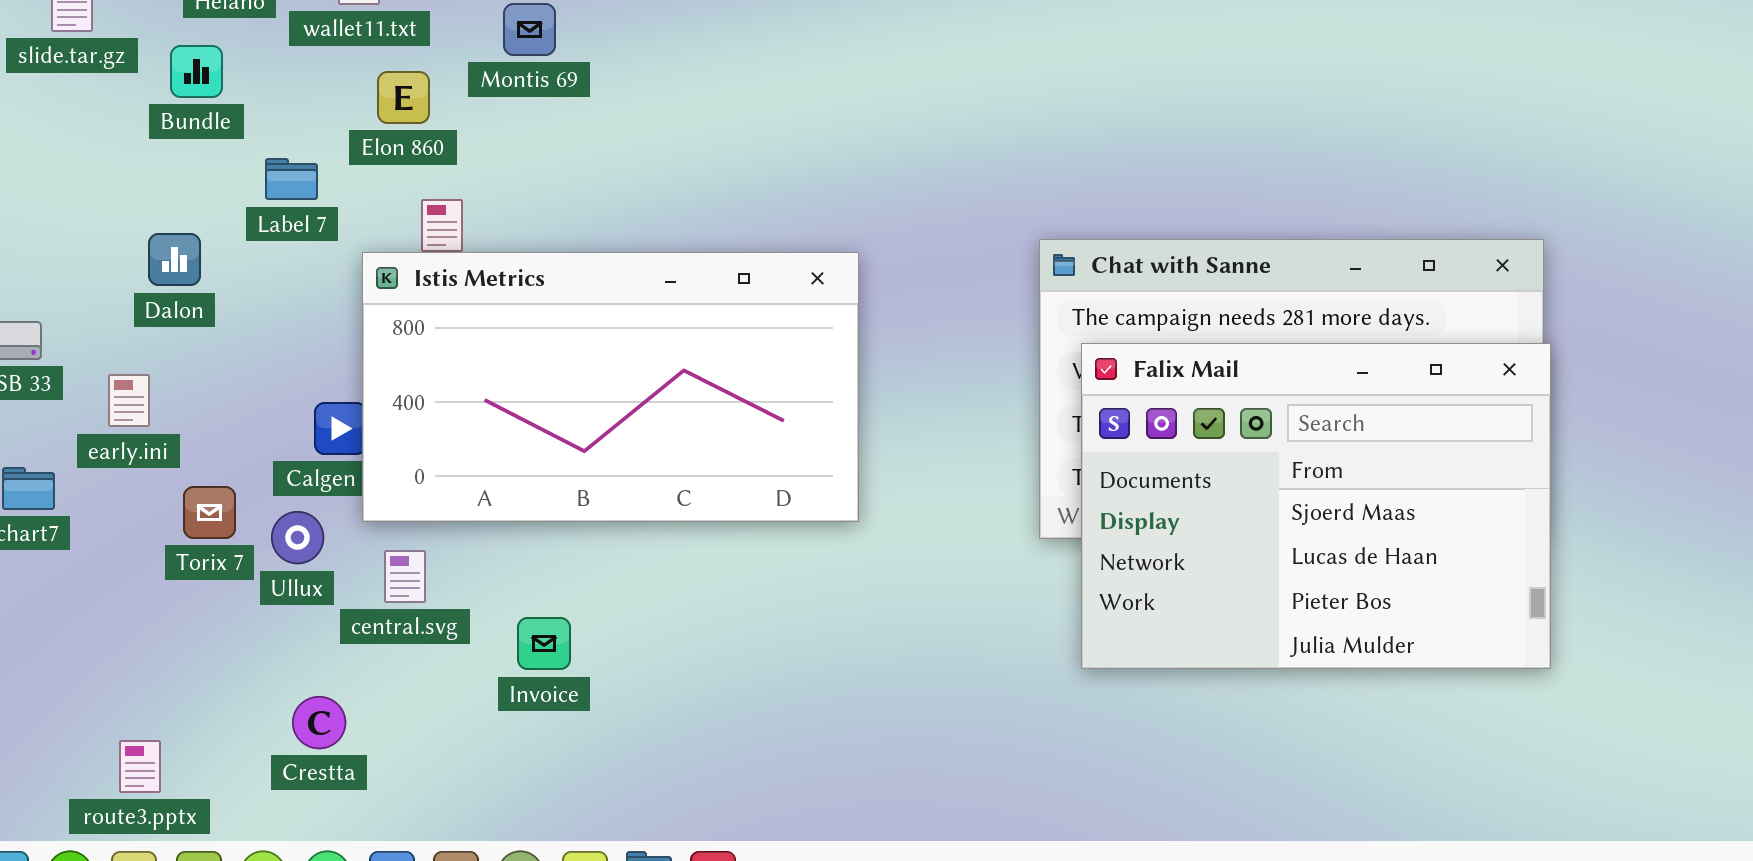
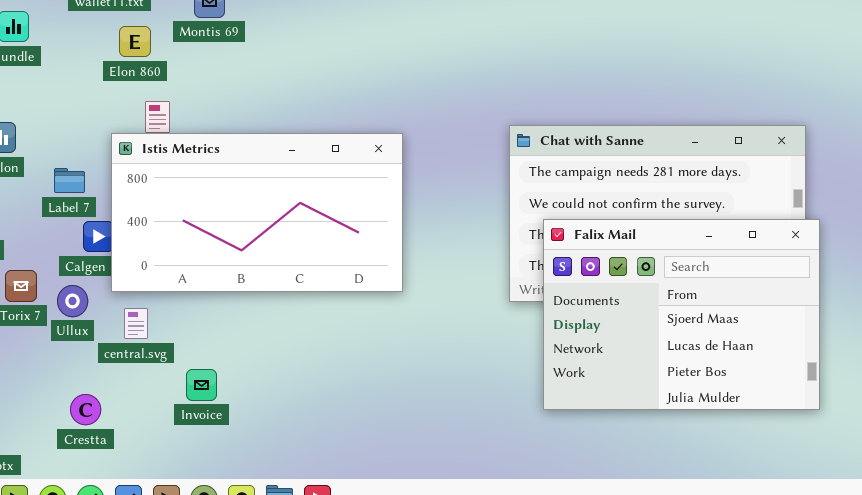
Label 7: [265,158,318,200] -> [54,168,85,193], moved
Falix Mail: [1081,343,1551,669] -> [543,219,820,410], moved
Invoice: [517,617,571,670] -> [186,369,217,401], moved

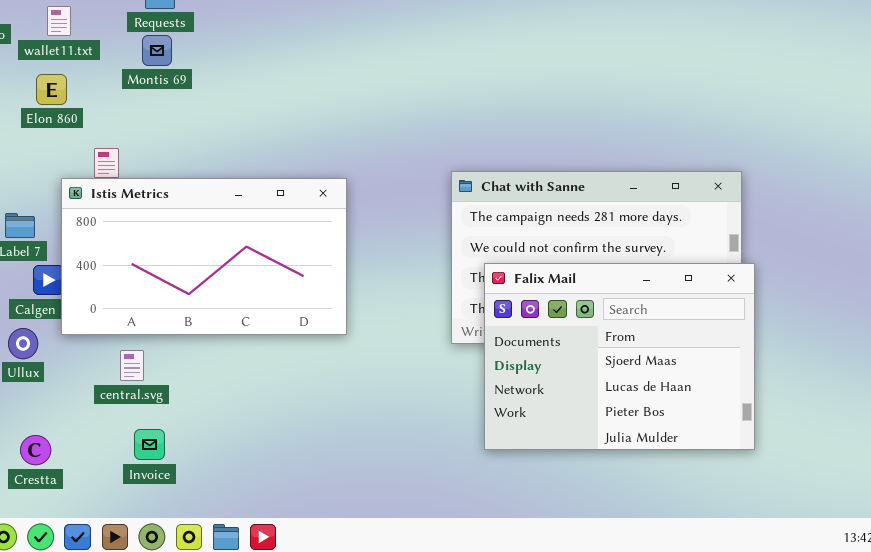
Elon 860: [119,26,151,57] -> [36,74,67,105], moved
central.svg: [124,308,148,339] -> [120,350,144,381], moved
Invoice: [186,369,217,401] -> [134,429,165,460], moved

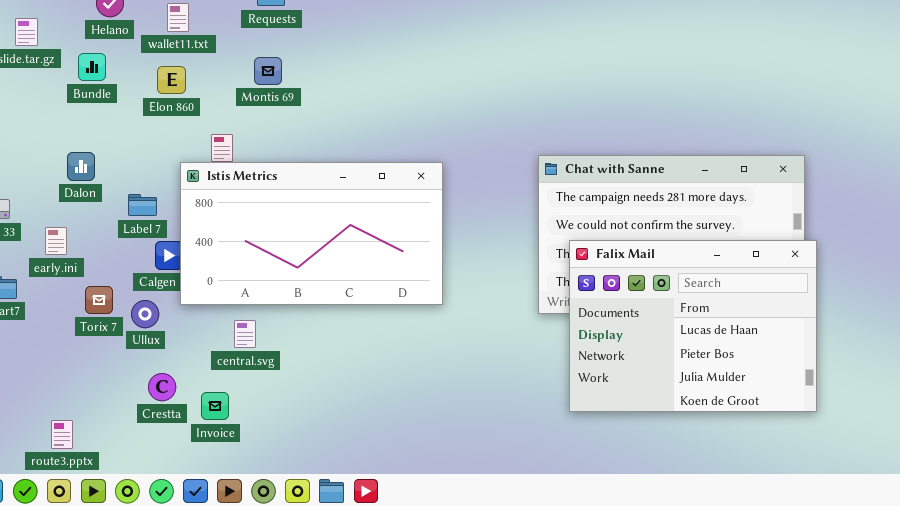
Montis 69: [142,35,172,66] -> [254,57,282,85], moved
Falix Mail: [484,263,755,450] -> [569,240,817,412], scrolled down 1 row
Invoice: [134,429,165,460] -> [201,392,229,420], moved
Crestta: [20,435,51,465] -> [148,373,176,401], moved

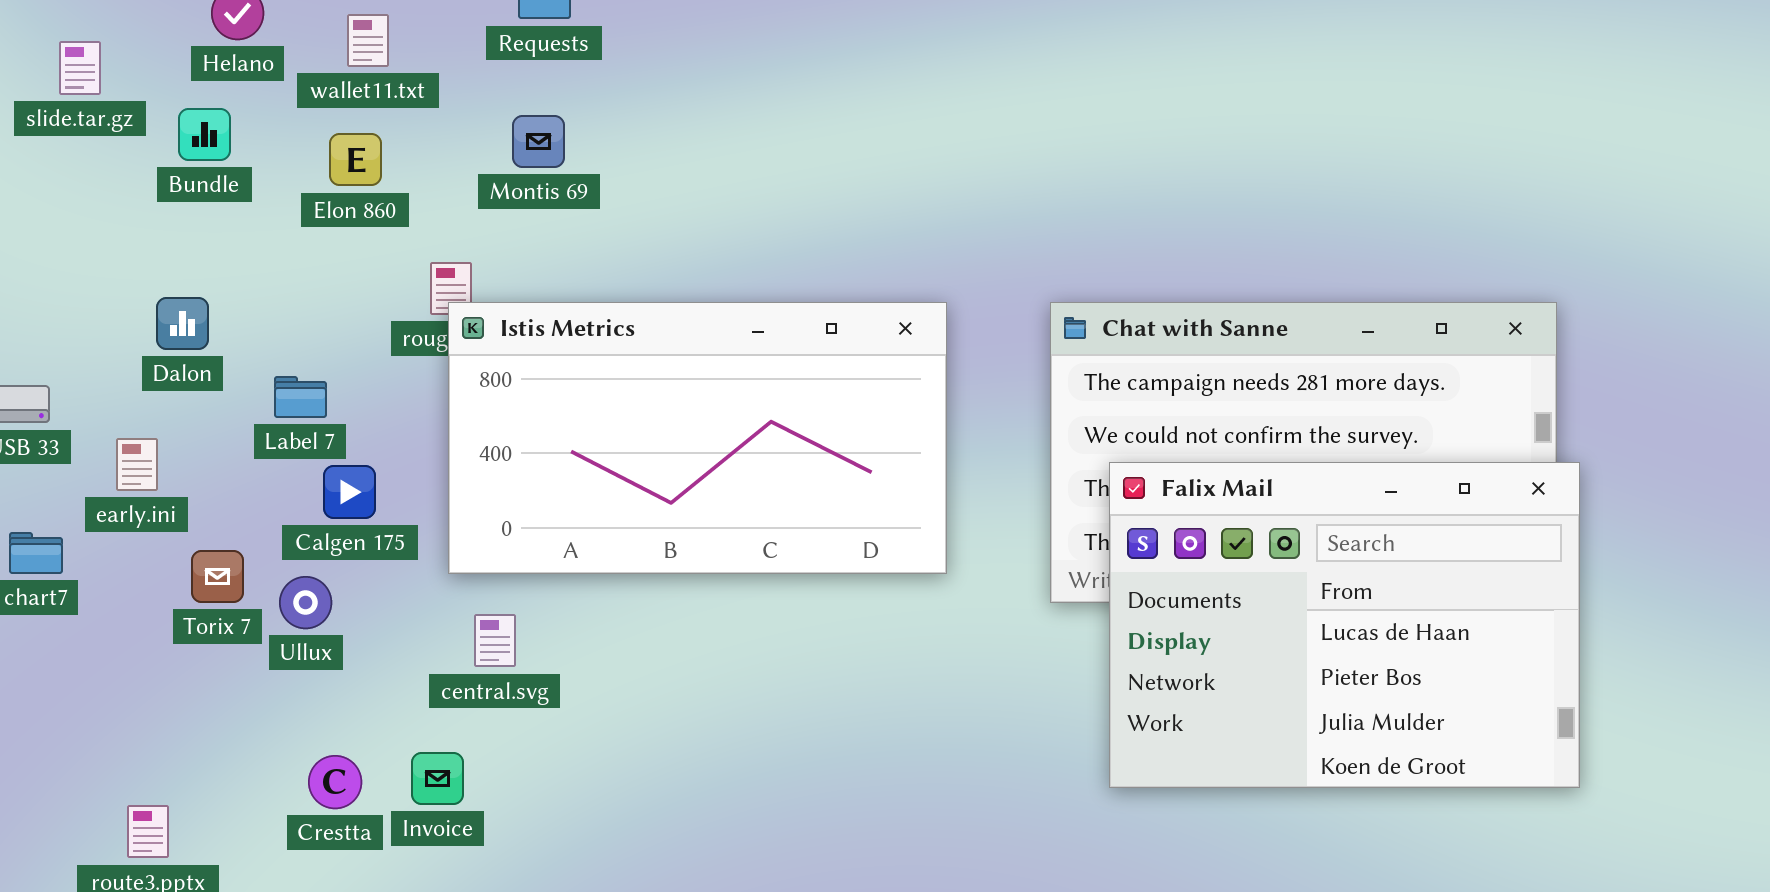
Istis Metrics: [180,162,443,305] -> [448,302,947,574], moved
Crestta: [148,373,176,401] -> [308,755,362,809], moved

